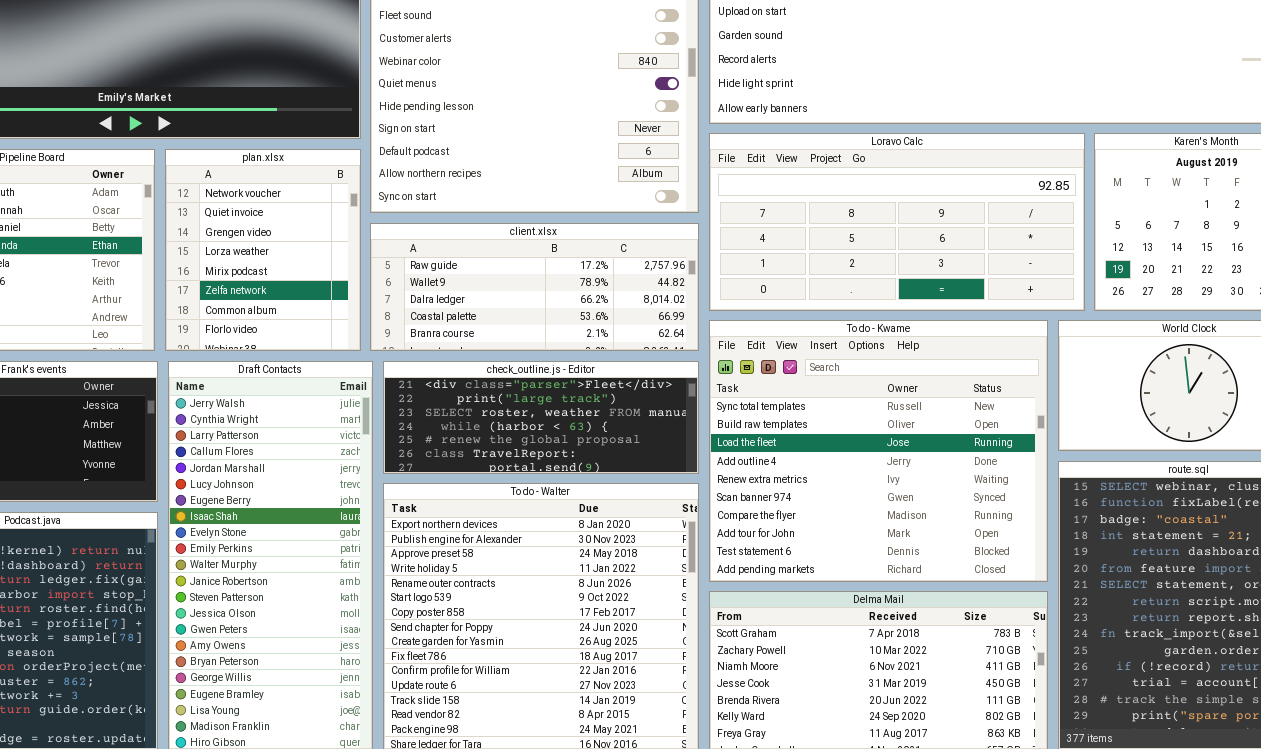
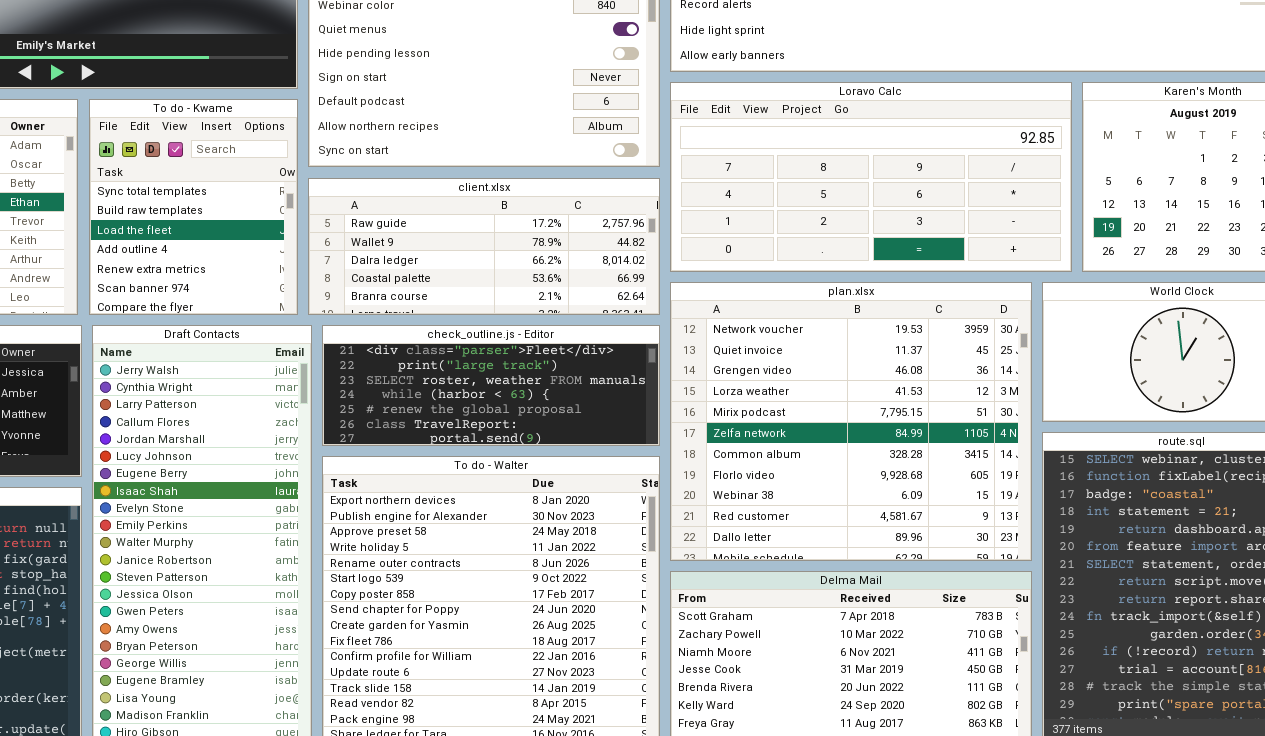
plan.xlsx: [165,149,361,351] -> [670,282,1032,561], moved, resized
To do - Kwame: [709,320,1048,582] -> [89,99,298,315], moved, resized

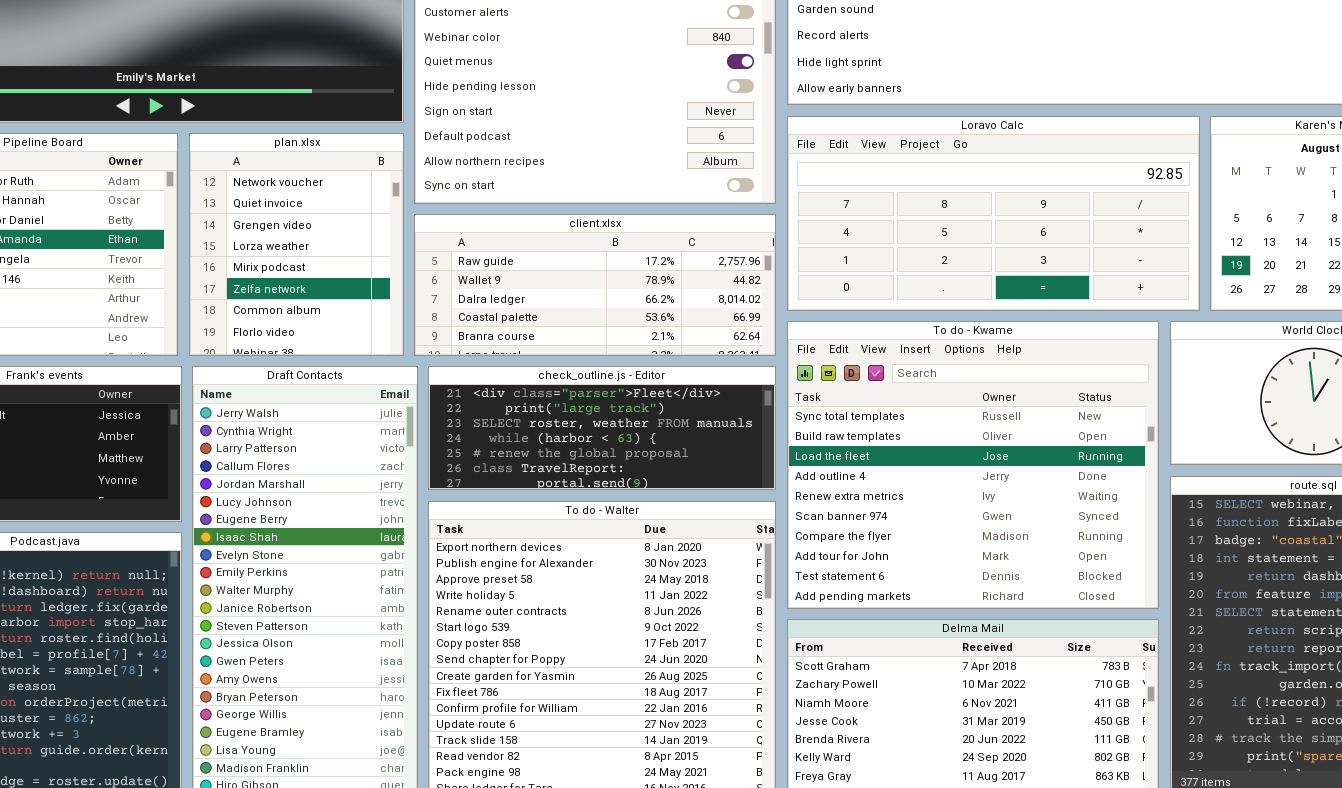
To do - Kwame: [89,99,298,315] -> [787,321,1159,609], moved, resized
plan.xlsx: [670,282,1032,561] -> [189,133,404,356], moved, resized

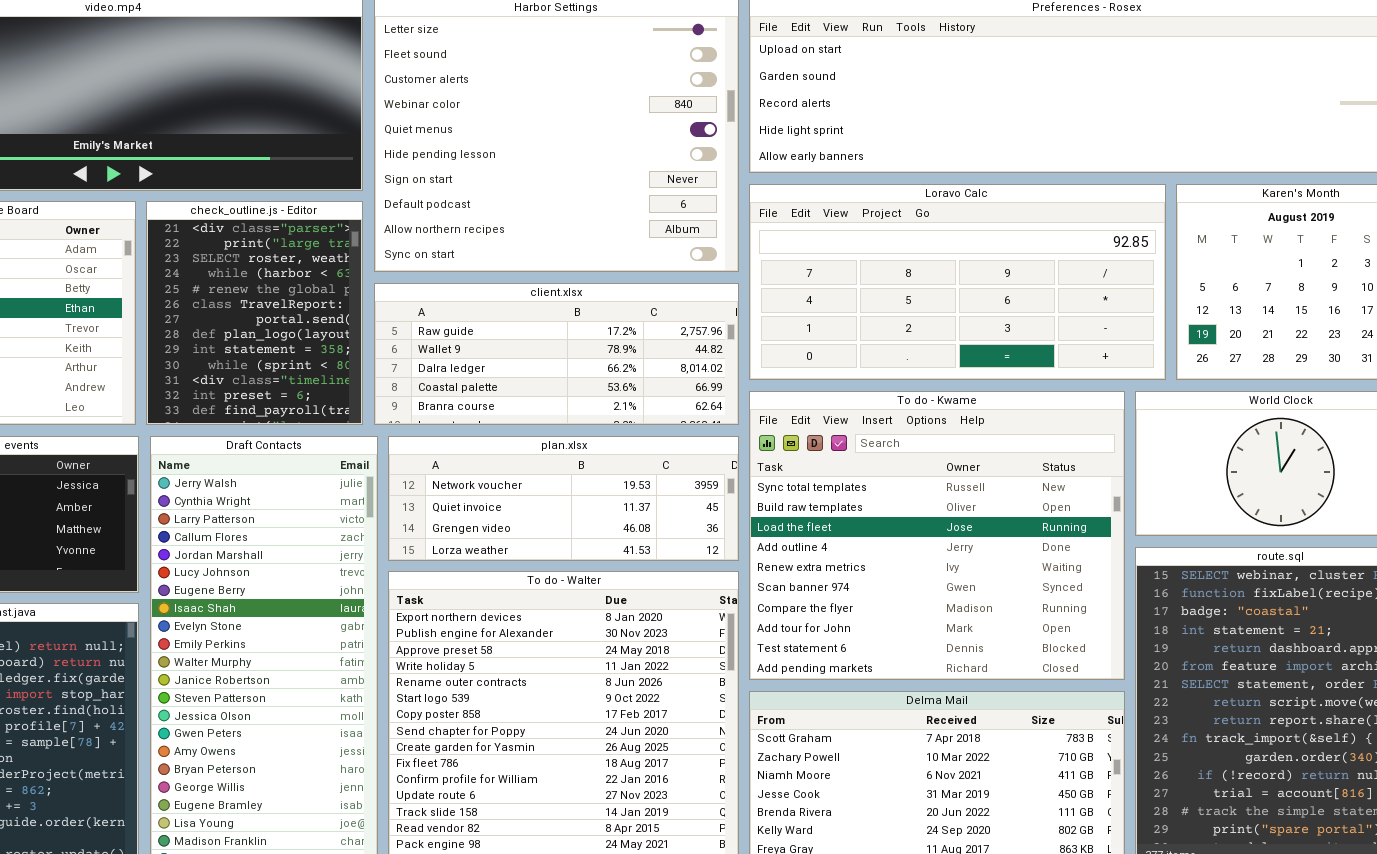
plan.xlsx: [189,133,404,356] -> [388,436,739,561], moved, resized
check_outline.js - Editor: [428,366,776,490] -> [146,201,363,425], moved, resized

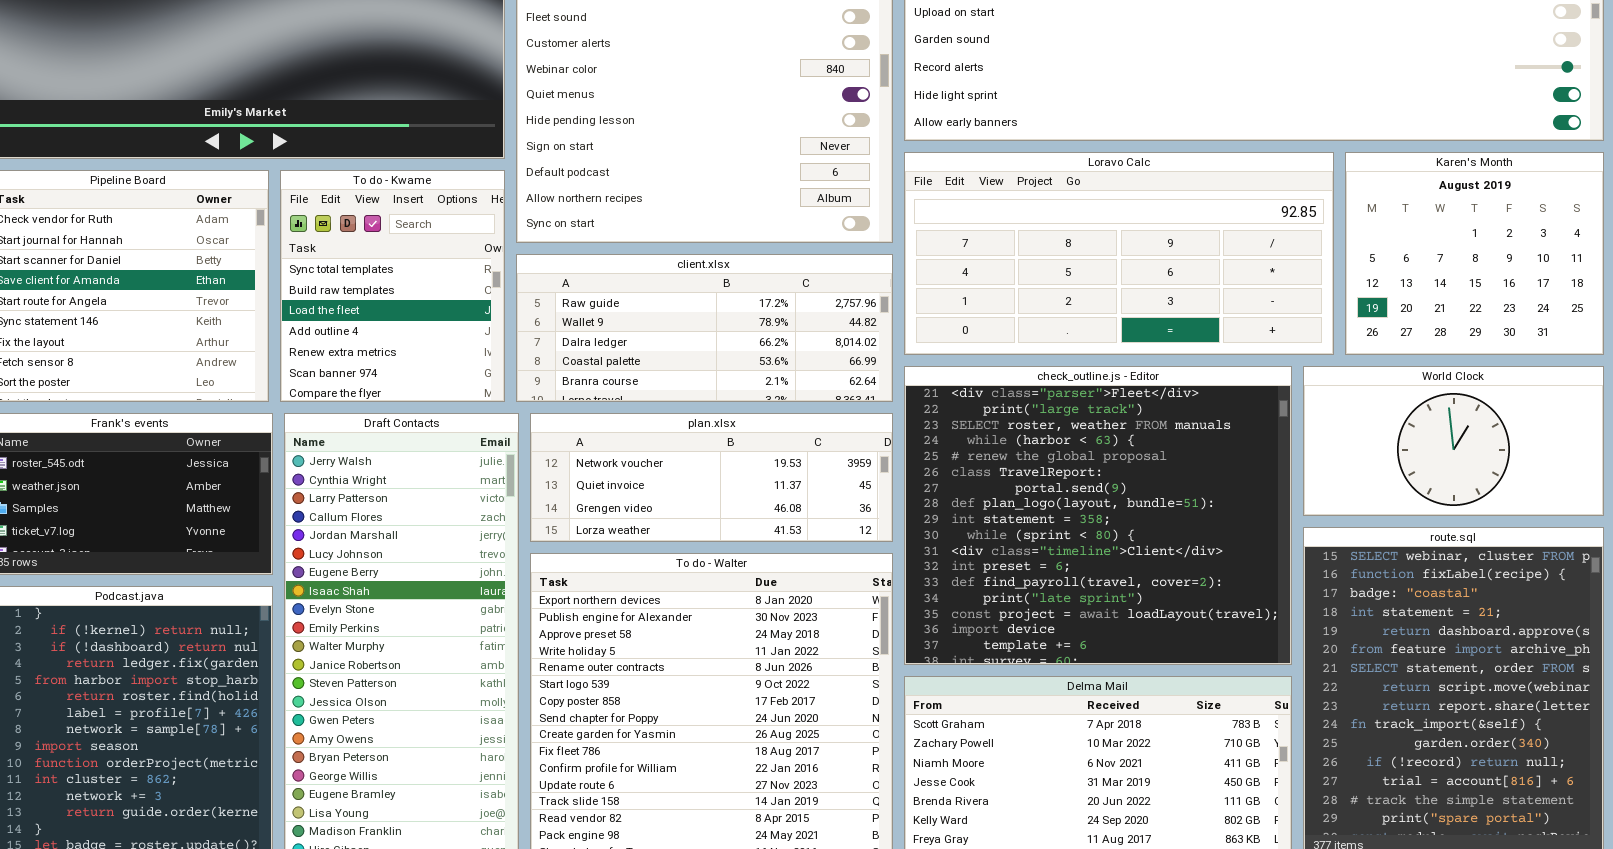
check_outline.js - Editor: [146,201,363,425] -> [904,366,1292,665], moved, resized
To do - Kwame: [749,391,1125,680] -> [280,170,505,402], moved, resized

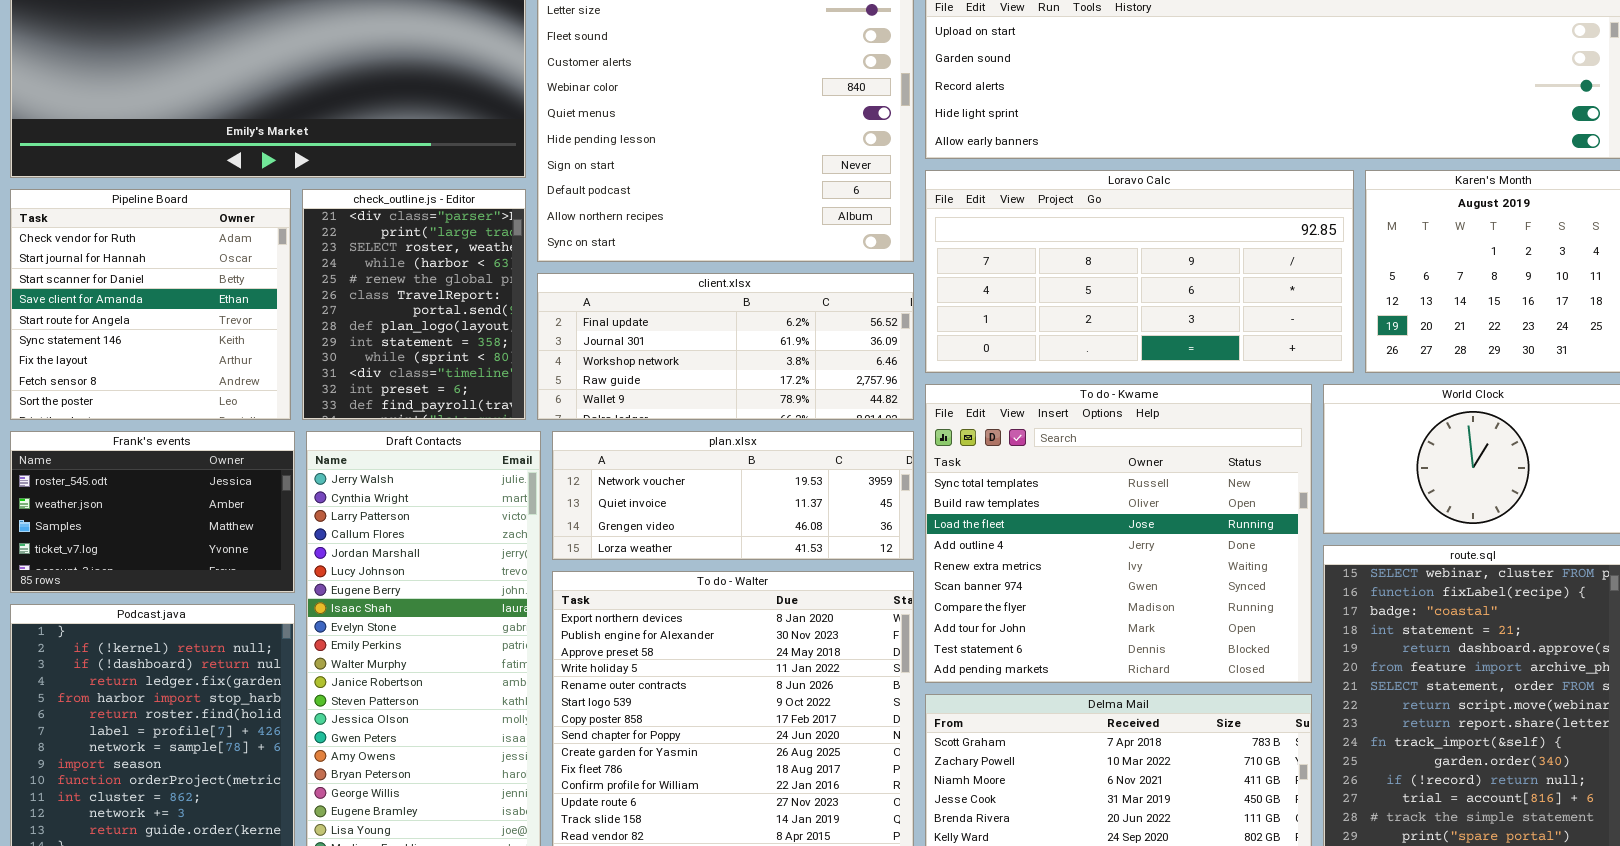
To do - Kwame: [280,170,505,402] -> [925,384,1312,683], moved, resized
client.xlsx: [516,254,893,402] -> [537,273,914,420], scrolled up 3 rows
check_outline.js - Editor: [904,366,1292,665] -> [302,189,526,420], moved, resized

